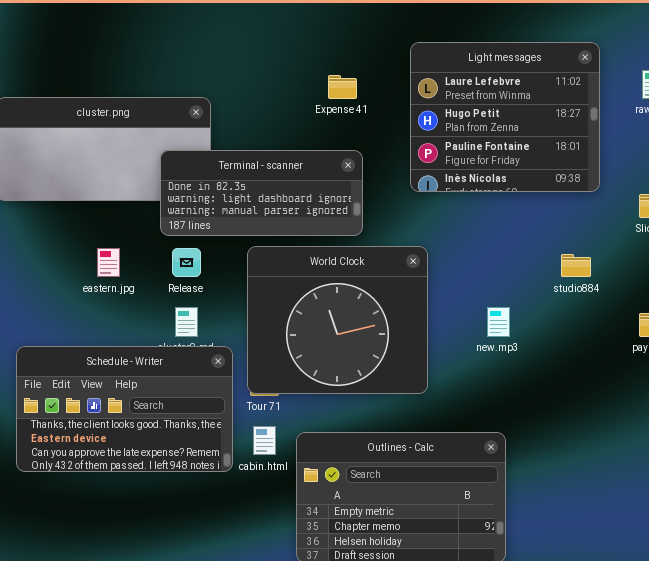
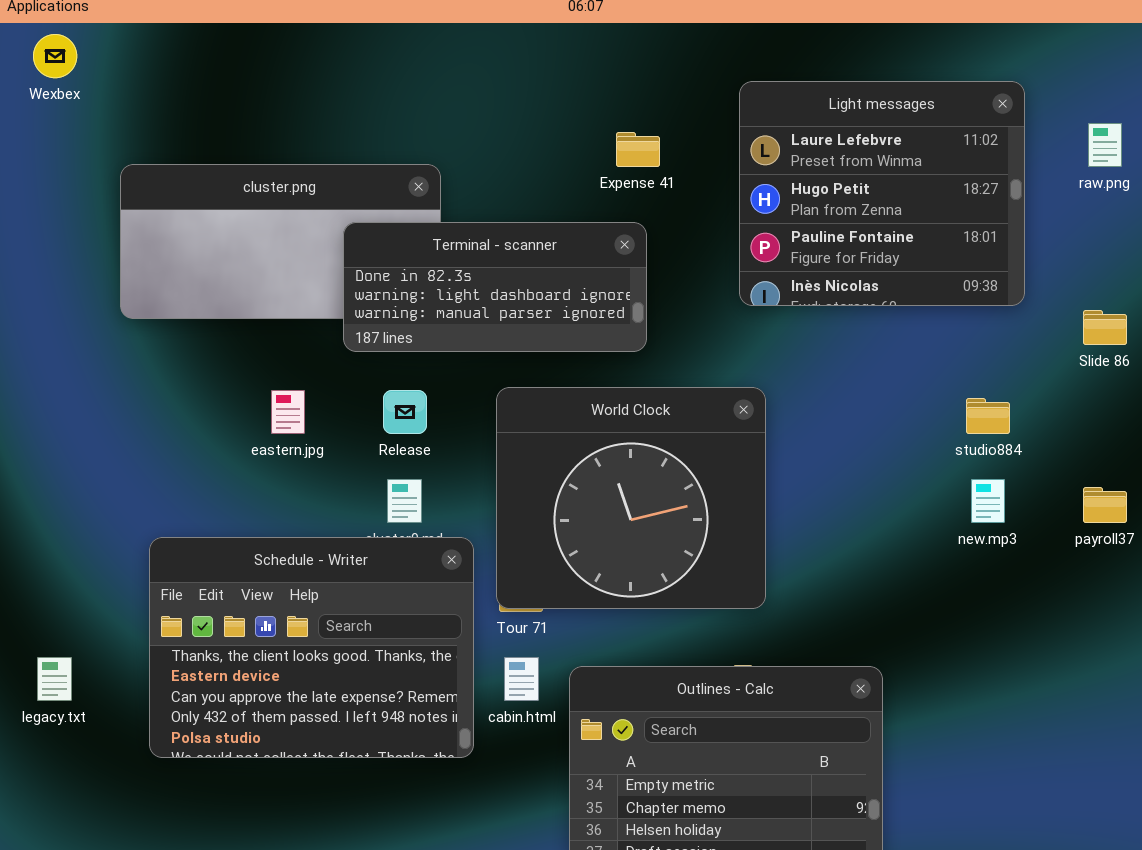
Terminal - scanner: [160,150,363,236] -> [343,222,647,352], moved
new.mp3: [487,307,510,337] -> [971,479,1005,523], moved
Schedule - Writer: [16,346,233,472] -> [149,537,474,758], resized

